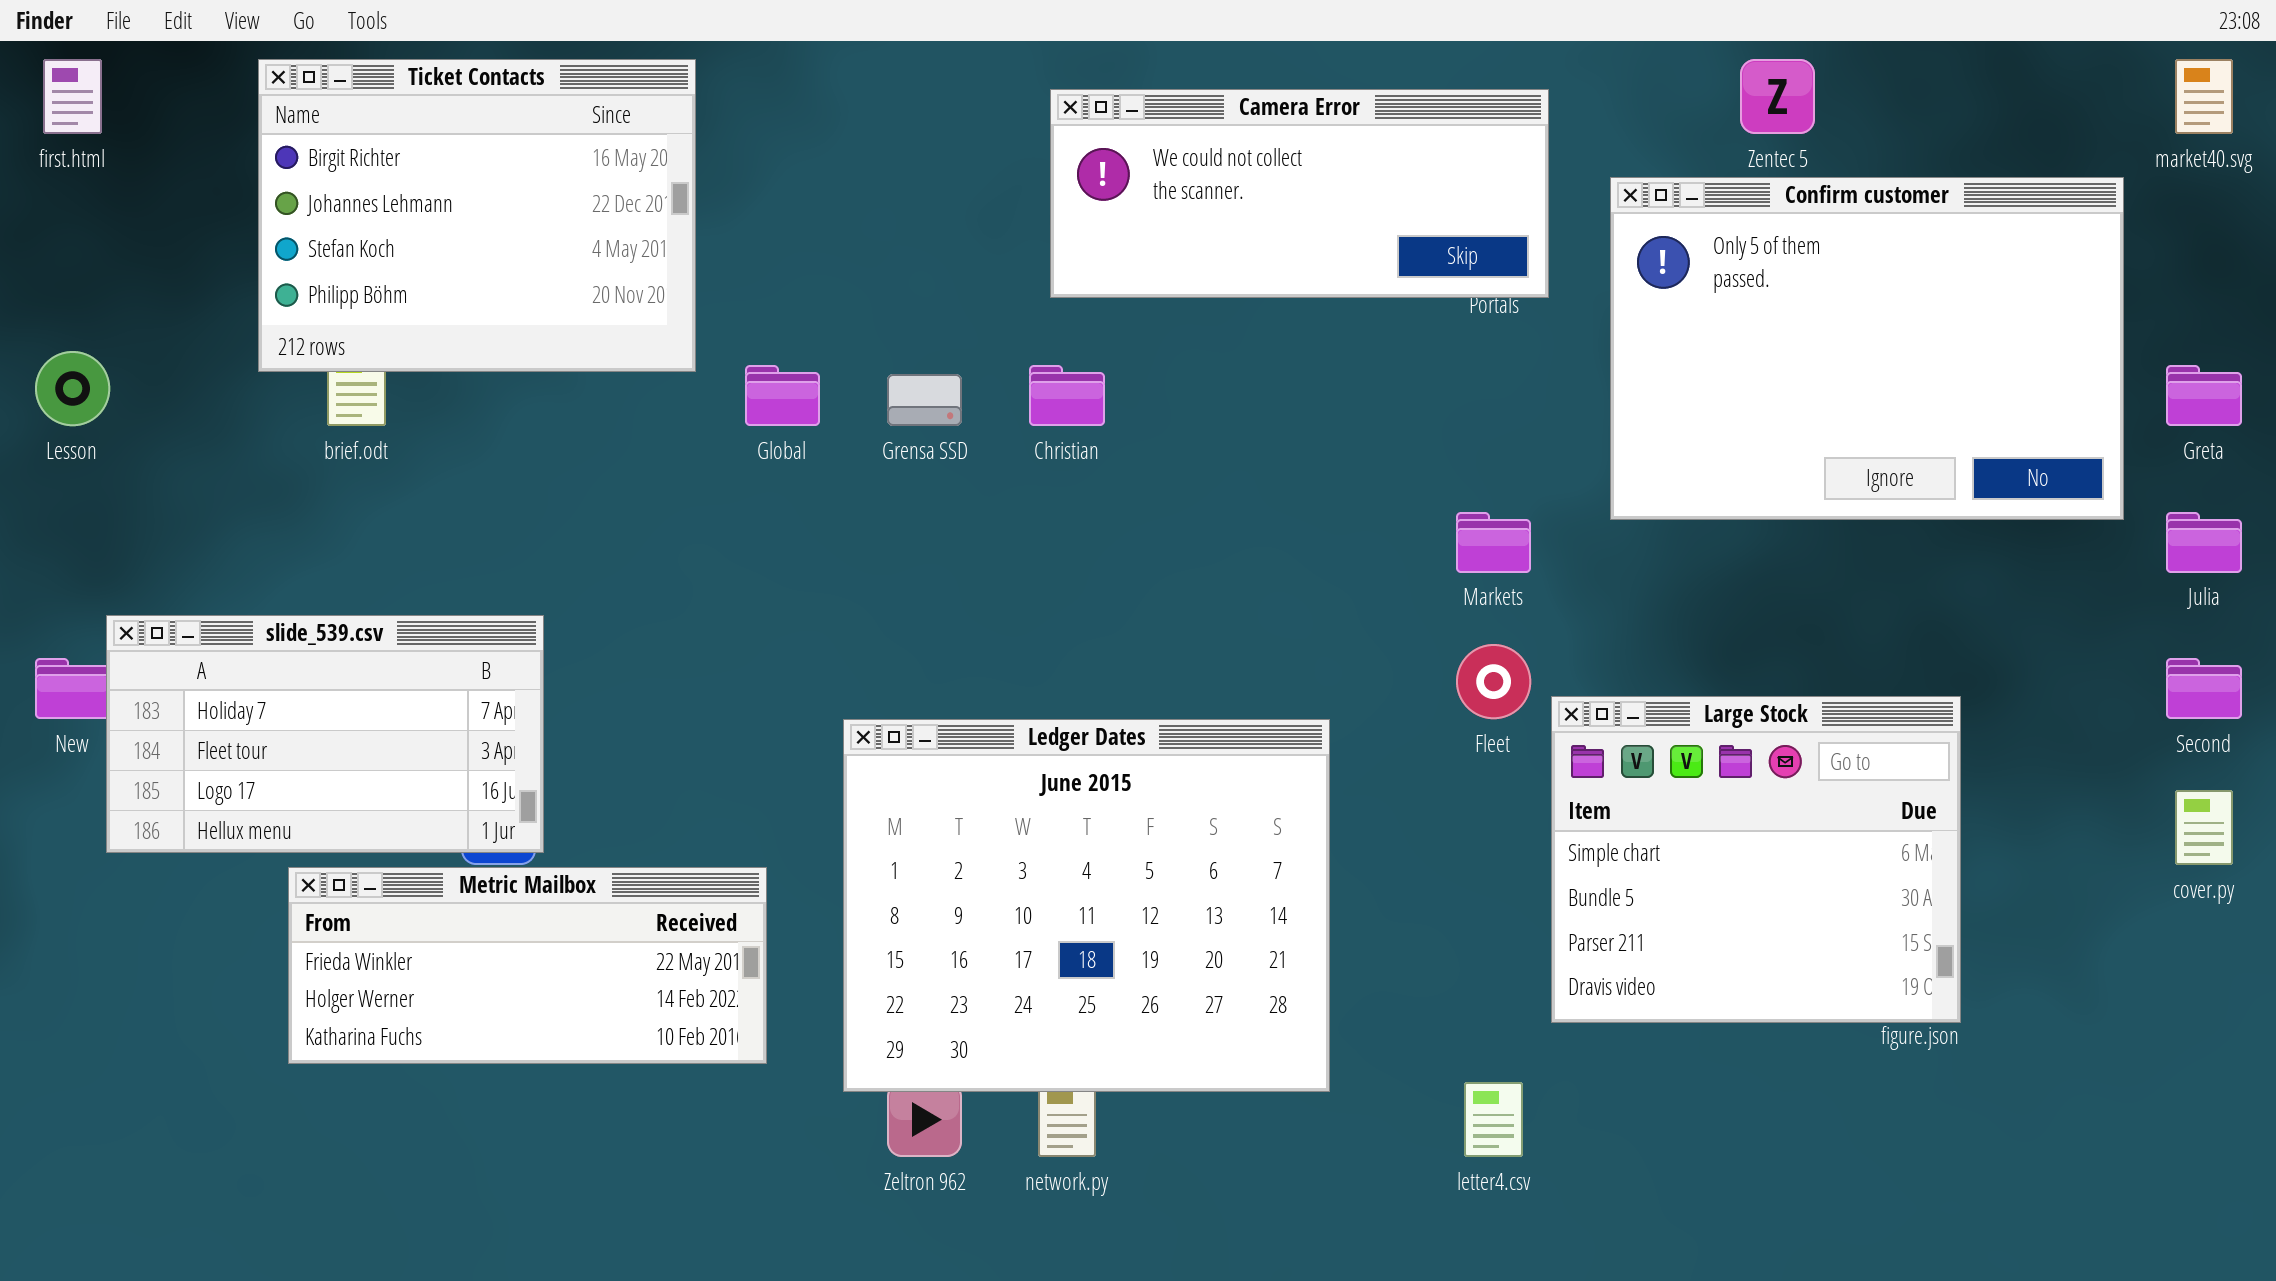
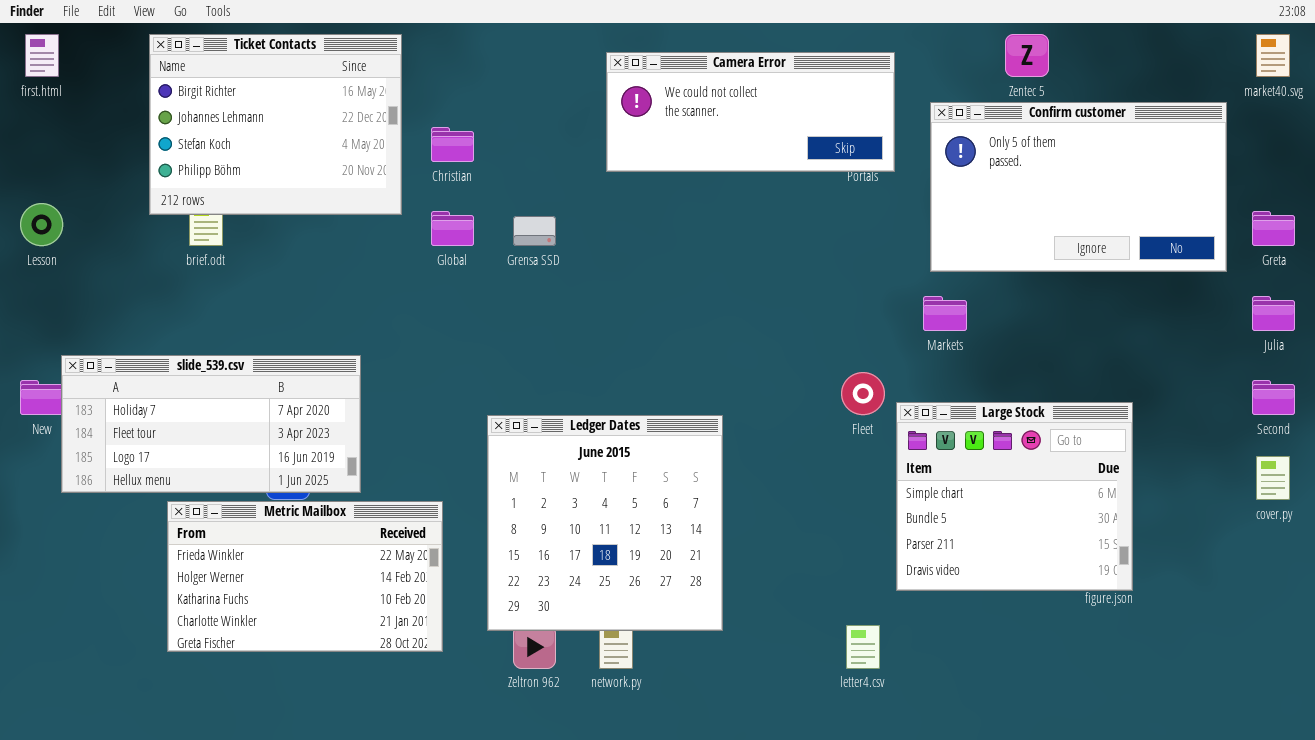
Confirm customer: [1610,177,2124,520] -> [930,102,1227,272], resized
Christian: [1029,365,1105,426] -> [431,127,474,162], moved
Markets: [1456,512,1531,573] -> [923,296,967,331], moved
slide_539.csv: [106,615,544,853] -> [61,355,361,493], resized
Ledger Dates: [843,719,1330,1092] -> [487,415,723,631], resized
Metric Mailbox: [288,867,767,1064] -> [167,501,443,652], resized

